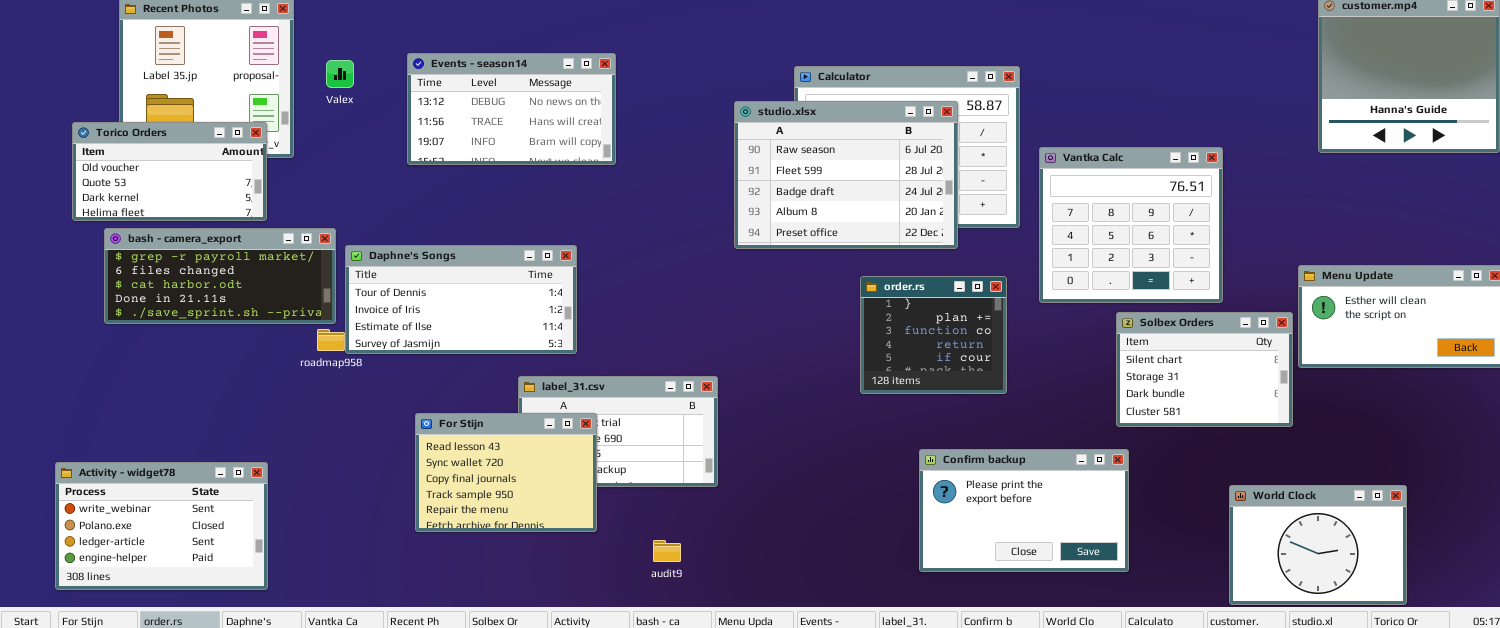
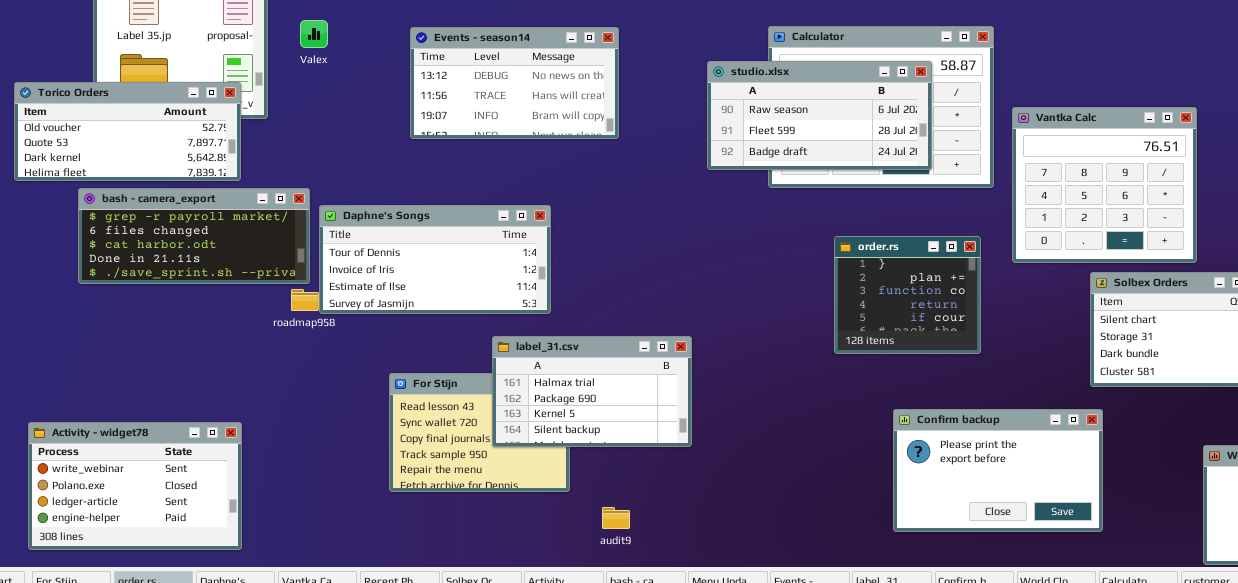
Events - season14: [407,53,616,165] -> [410,27,619,139], moved
studio.xlsx: [734,101,958,249] -> [707,61,932,170], resized
Torico Orders: [72,122,267,221] -> [14,82,241,181], resized
label_31.csv: [518,376,718,487] -> [492,336,692,447], raised
audit9: [653,540,681,562] -> [602,507,630,529], moved

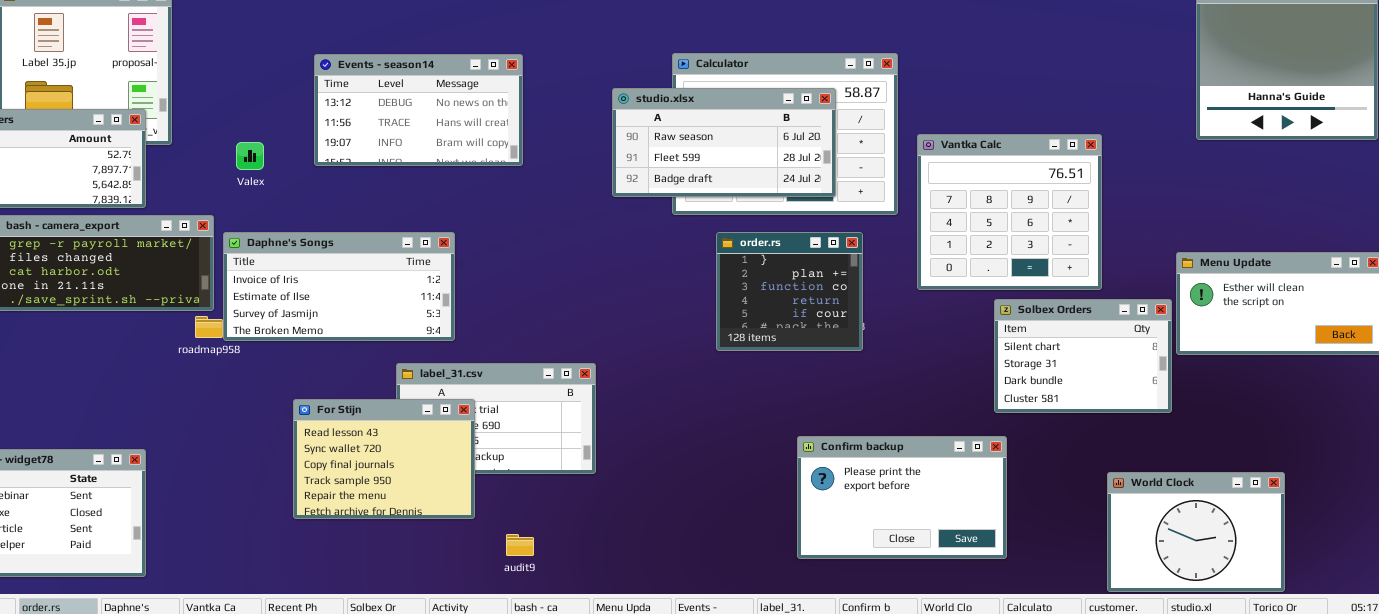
Valex: [300,20,328,48] -> [236,142,264,170], moved
Daphne's Songs: [319,205,551,314] -> [223,232,455,341], scrolled down 1 row
order.rs: [834,236,981,354] -> [716,232,863,351], moved
For Stijn: [389,373,570,492] -> [293,399,475,519], raised

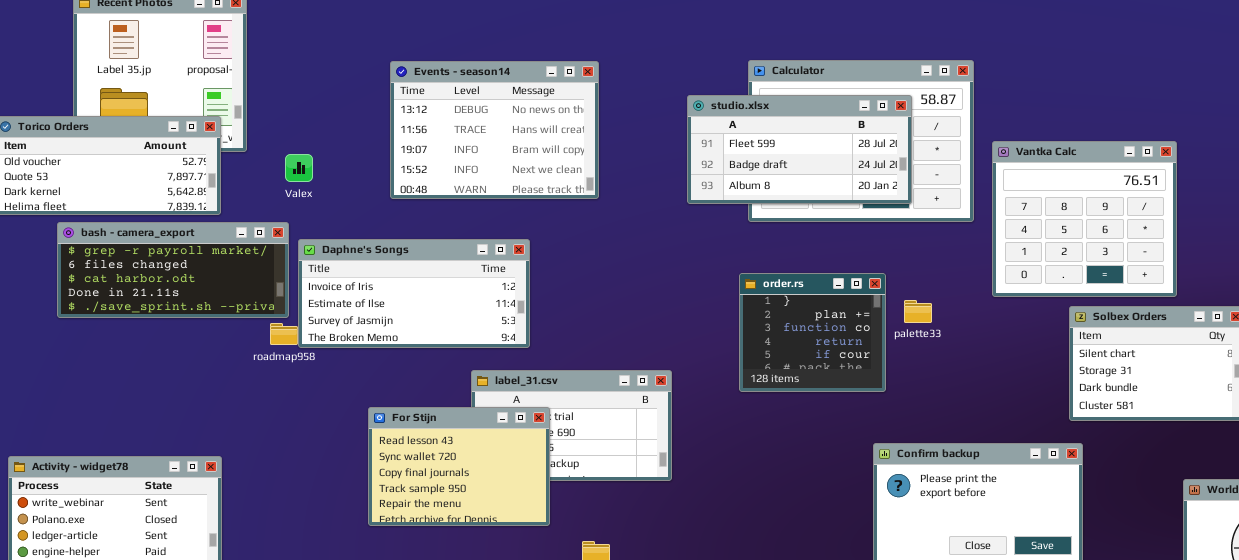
Events - season14: [314,54,523,166] -> [390,61,599,199], resized
studio.xlsx: [612,88,836,197] -> [687,95,912,204], scrolled down 1 row
Valex: [236,142,264,170] -> [285,154,313,182], moved
order.rs: [716,232,863,351] -> [739,273,886,392], moved

